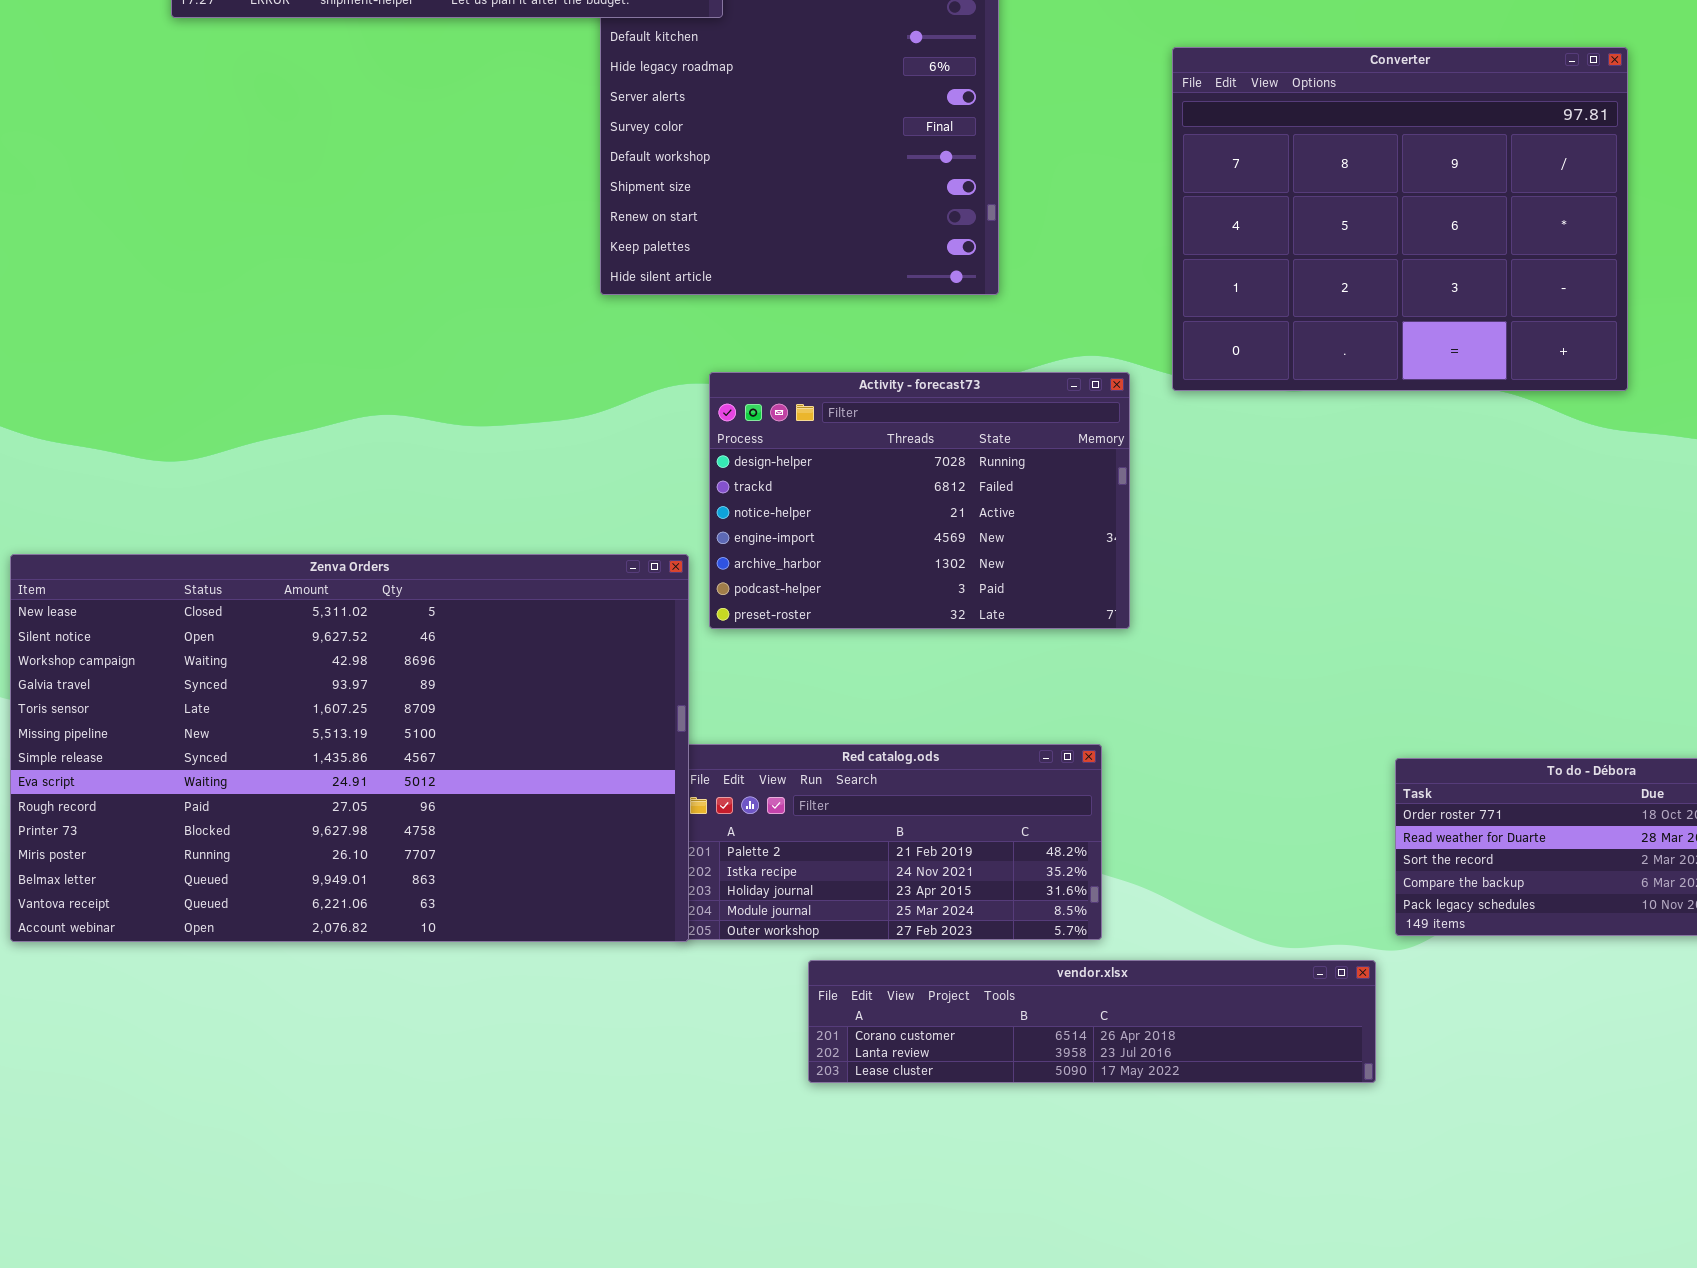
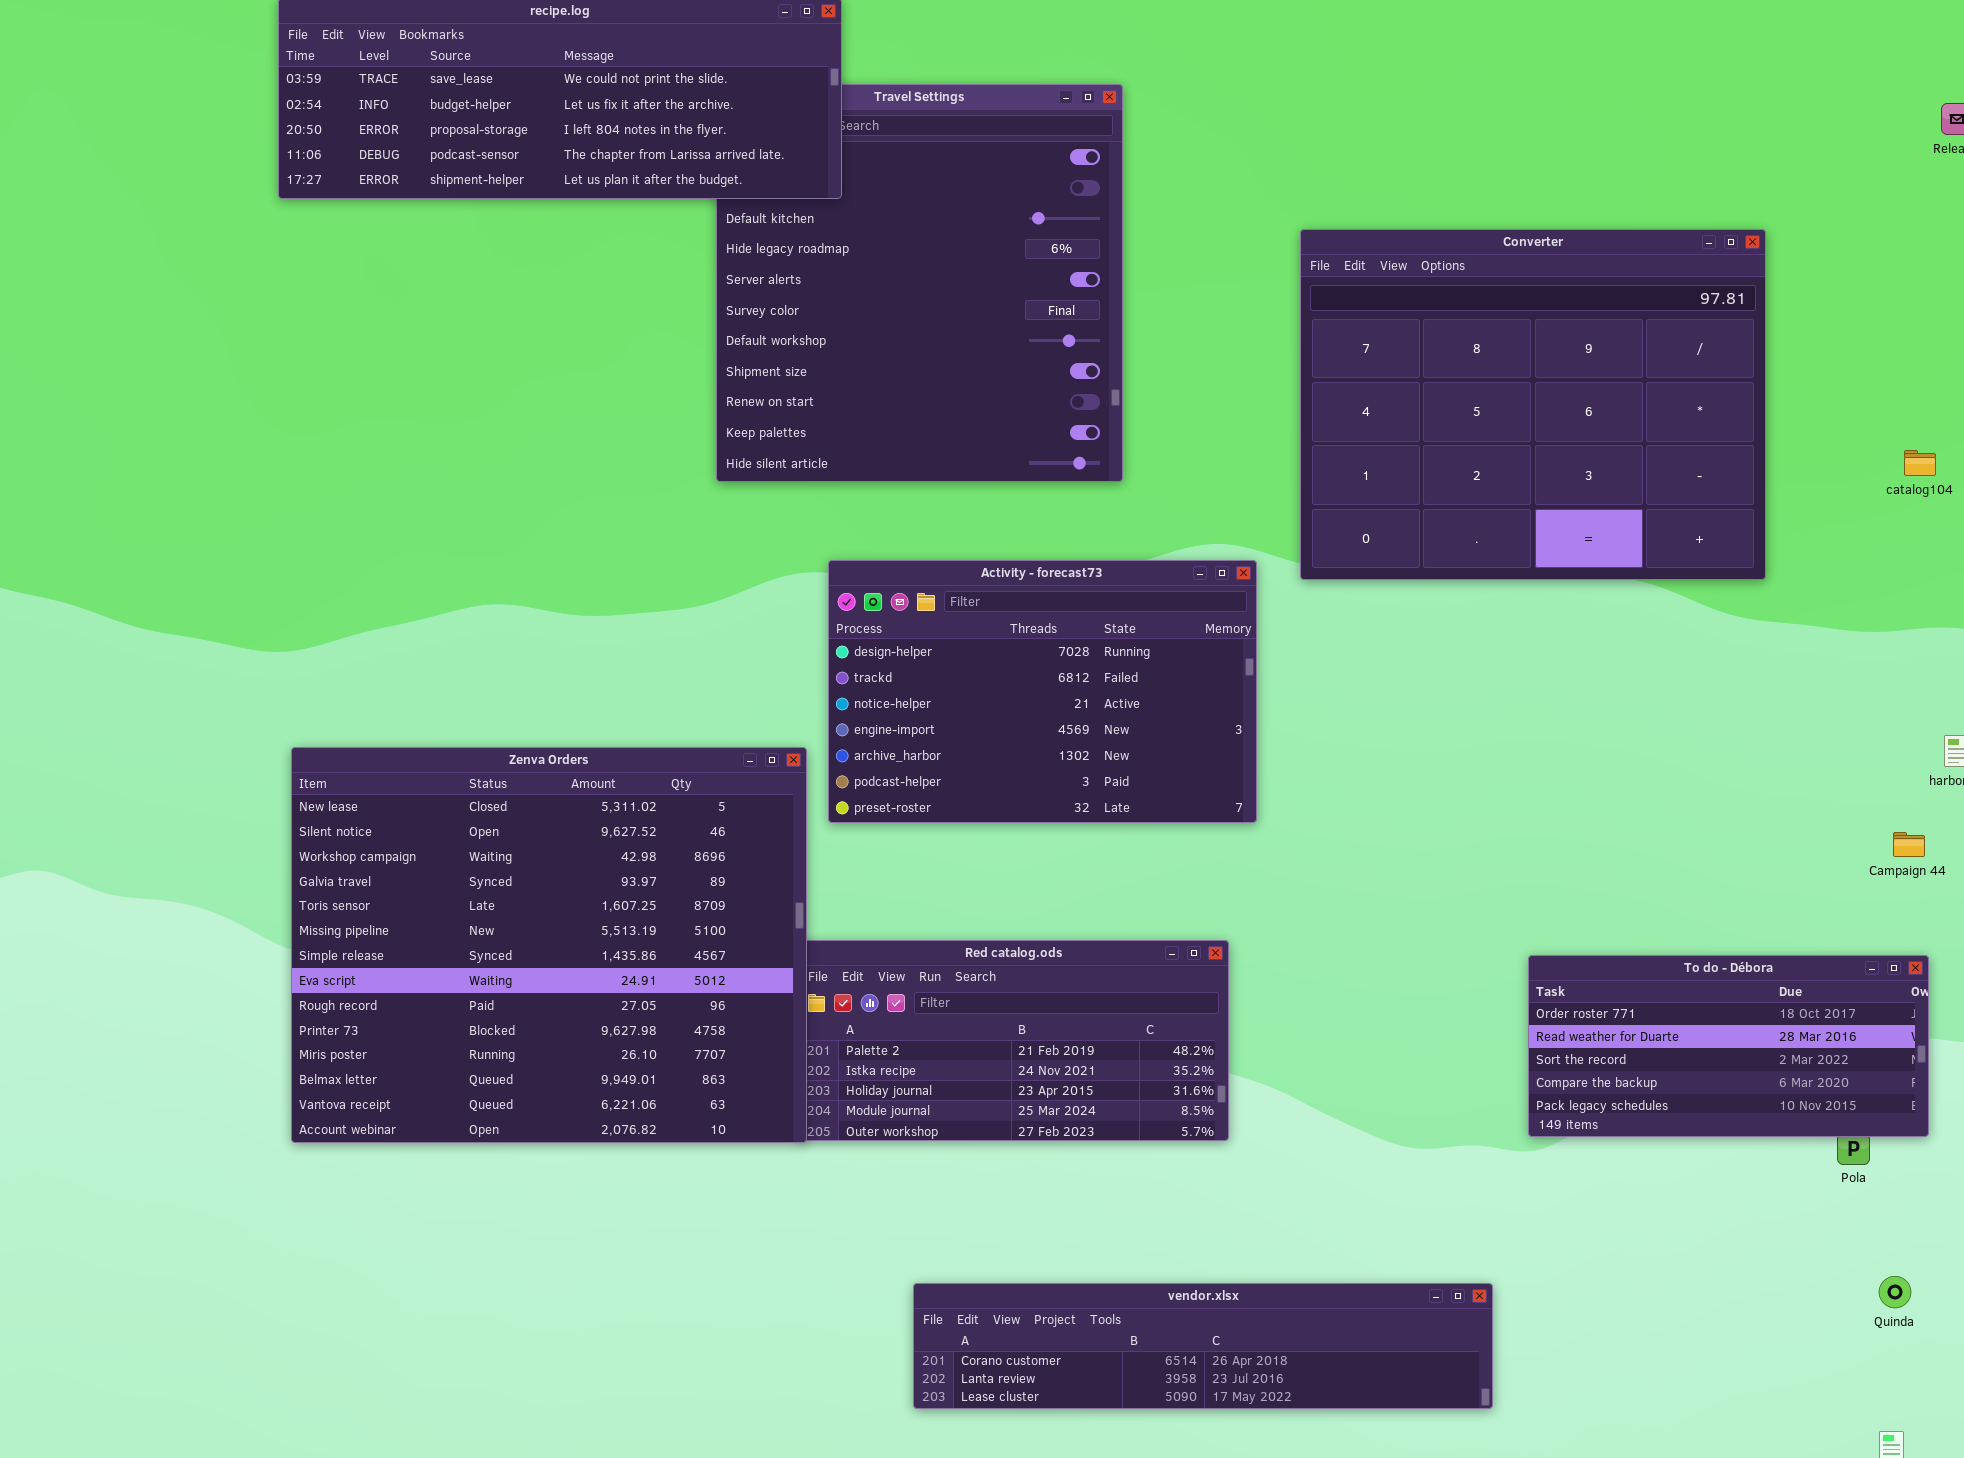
Zenva Orders: [10,554,689,942] -> [291,747,807,1143], resized
vendor.xlsx: [808,960,1376,1083] -> [913,1283,1493,1409], moved

